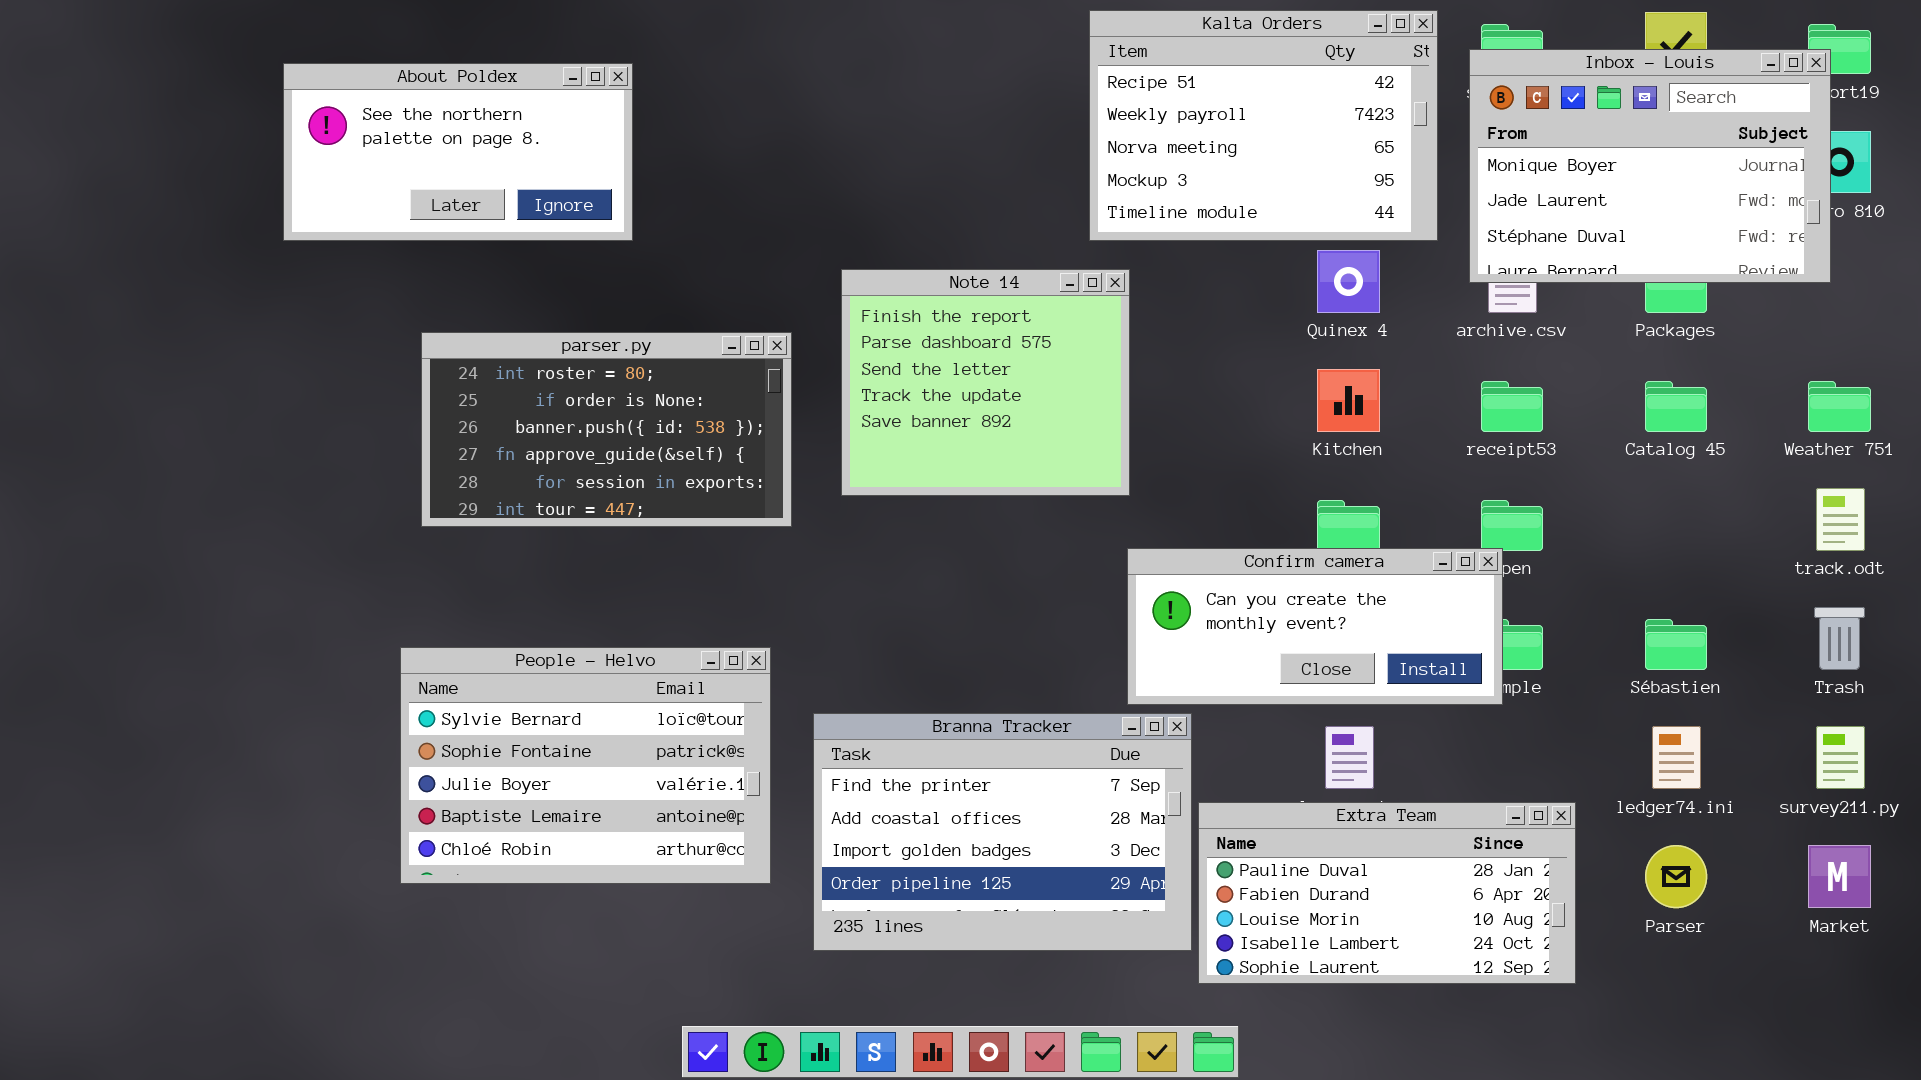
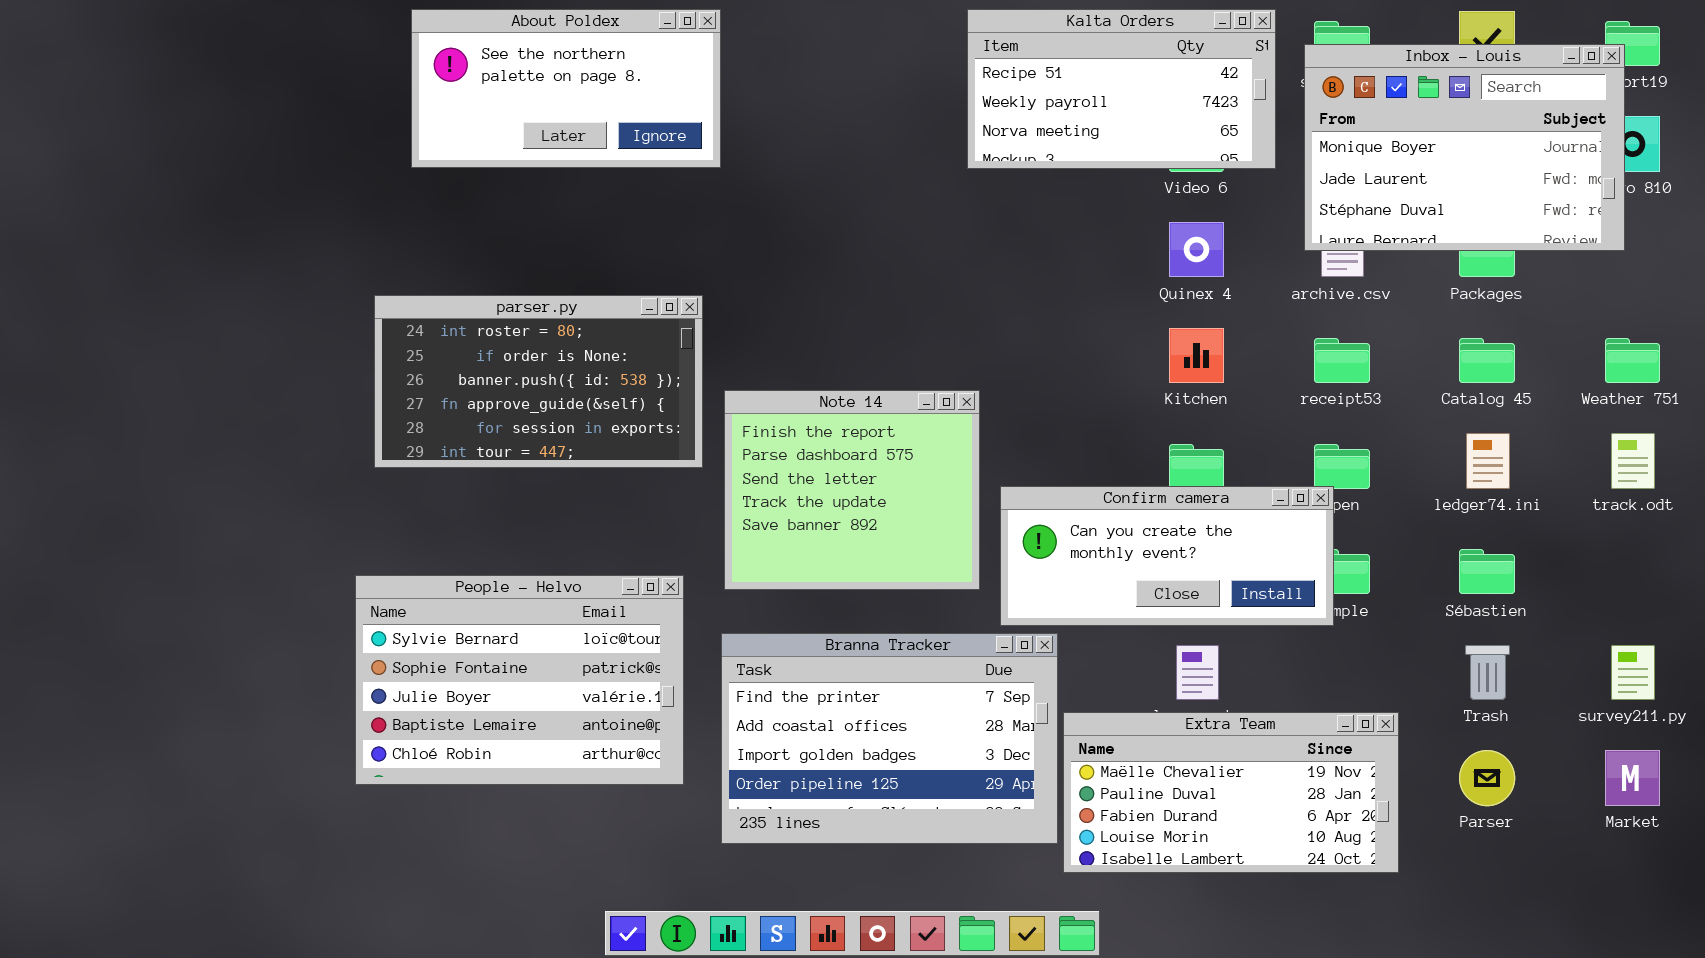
Kalta Orders: [1089,10,1438,241] -> [967,9,1276,169], resized
About Poldex: [283,63,633,241] -> [411,9,721,168], moved
Note 14: [841,269,1130,496] -> [724,390,980,590], moved
Trash: [1814,607,1865,670] -> [1465,645,1510,700], moved
ledger74.ini: [1652,726,1701,789] -> [1466,433,1510,489], moved
Extra Team: [1198,802,1576,984] -> [1063,712,1399,873], scrolled up 1 row

